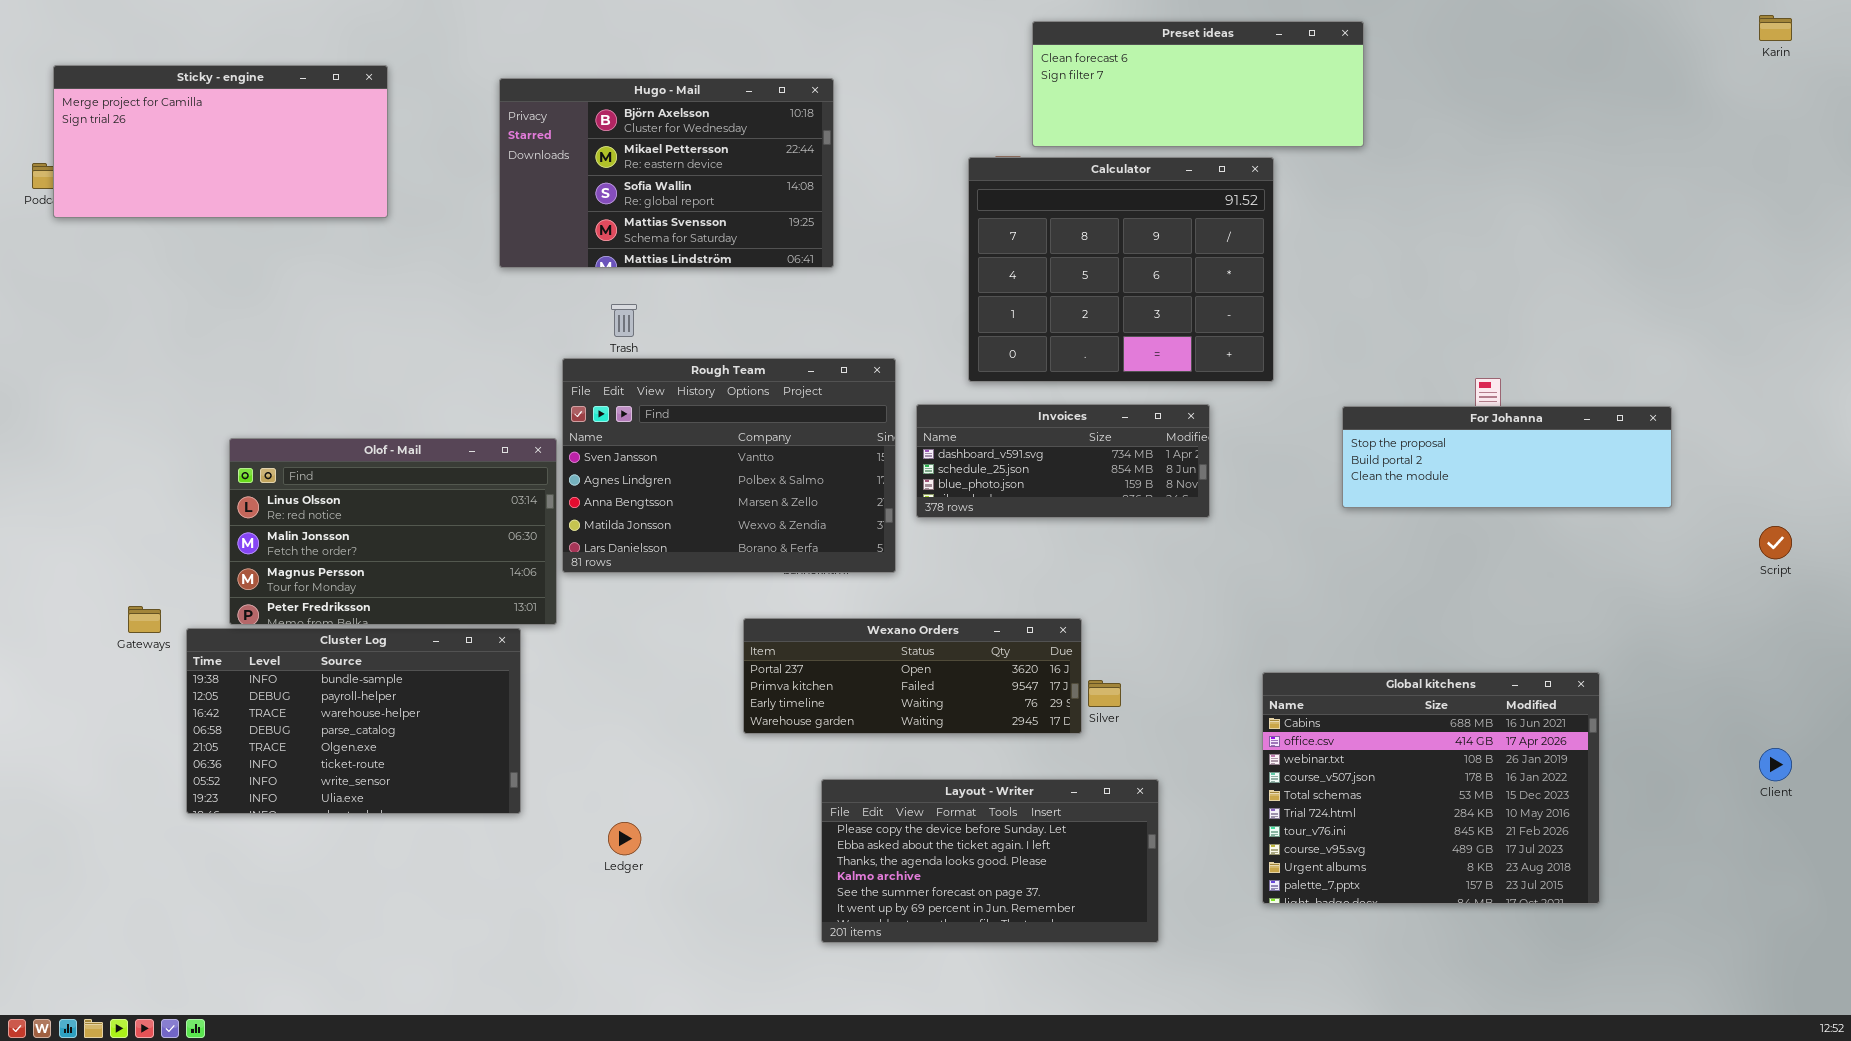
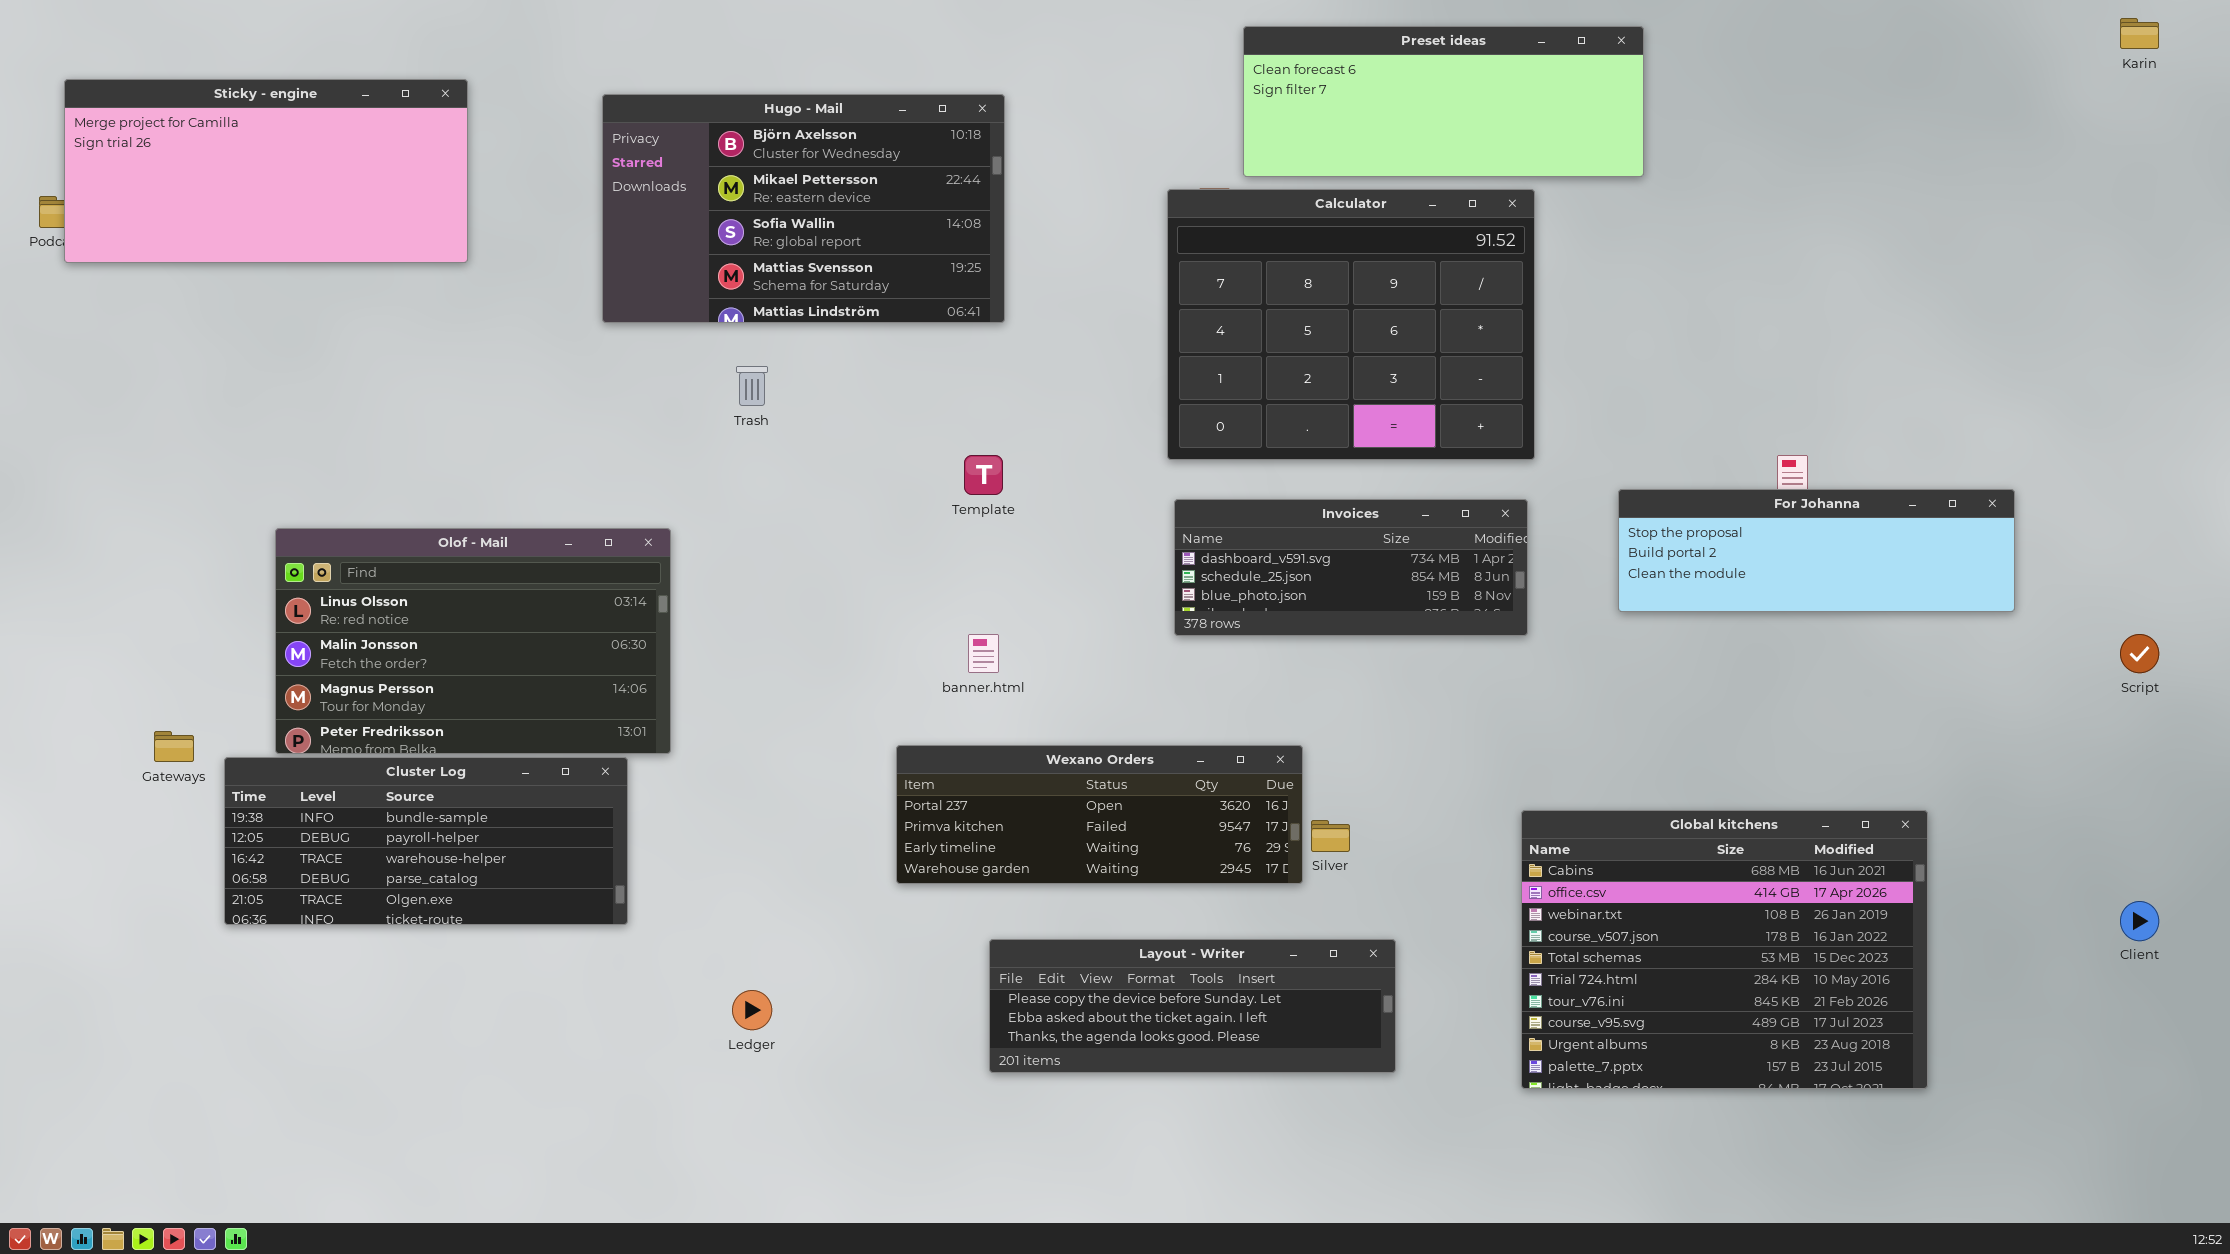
Rough Team: [562,358,896,573] -> none, closed
Invoices: [916,404,1210,518] -> [1174,499,1528,636], moved
Cluster Log: [186,628,521,814] -> [224,757,628,925], resized
Layout - Writer: [821,779,1159,943] -> [989,939,1396,1073], resized

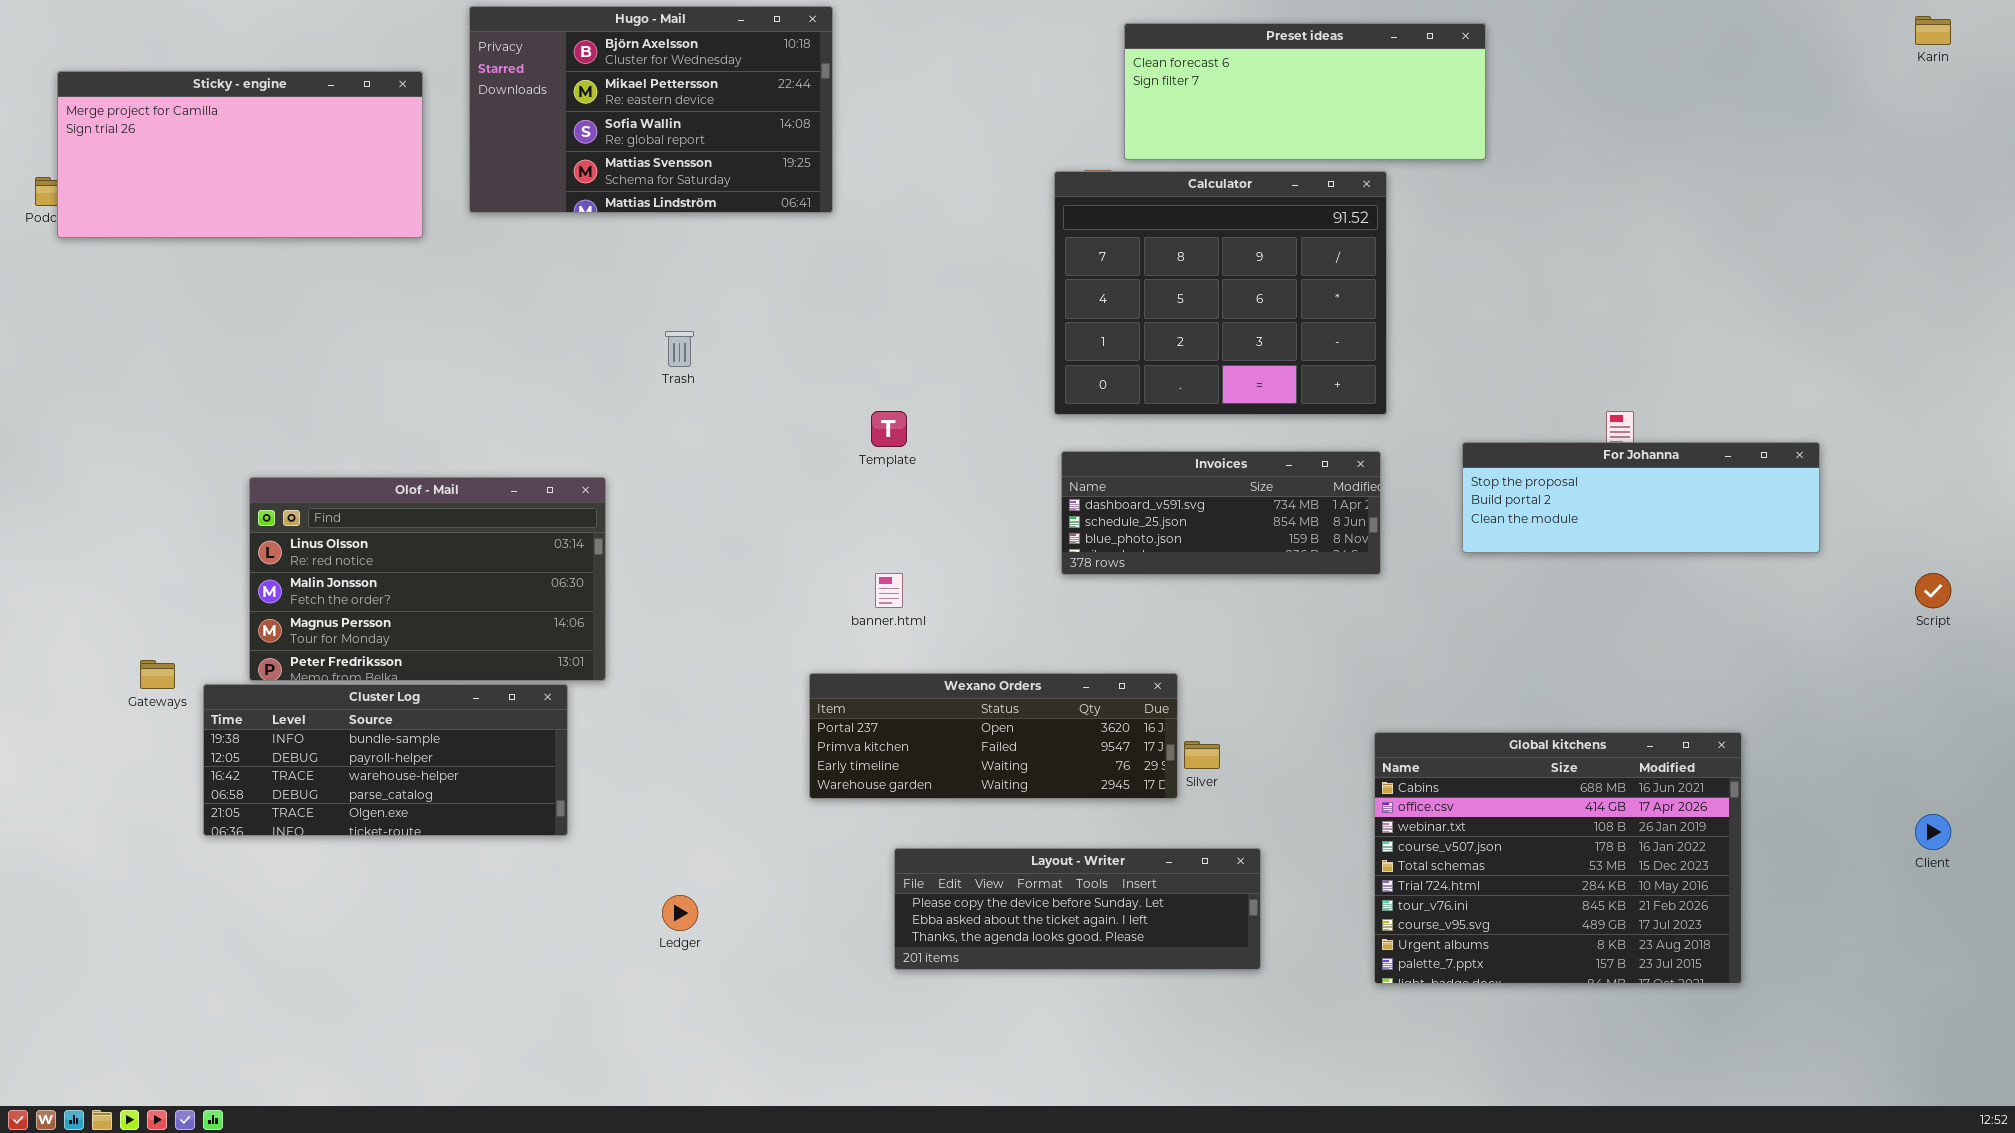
Hugo - Mail: [602,94,1005,323] -> [469,6,833,213], moved

